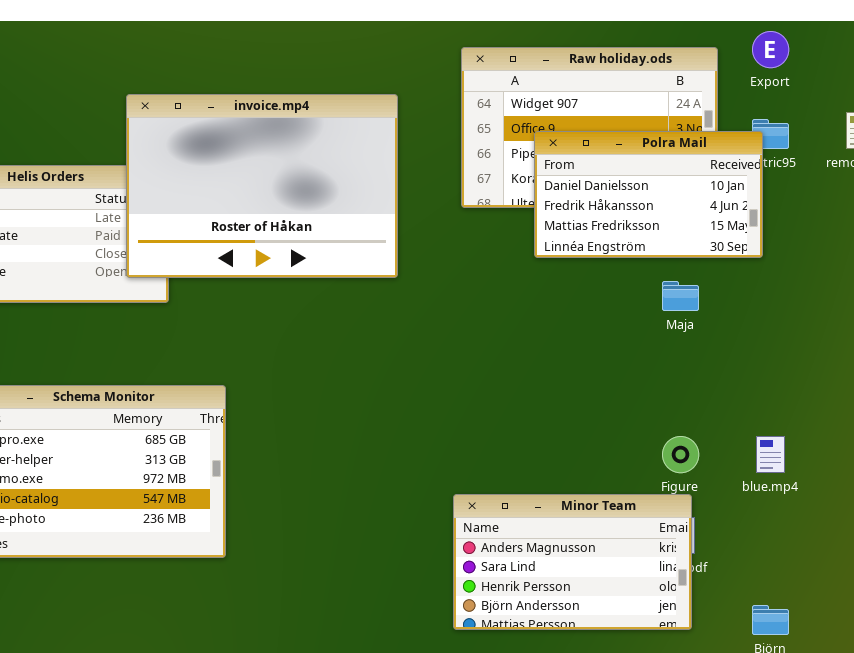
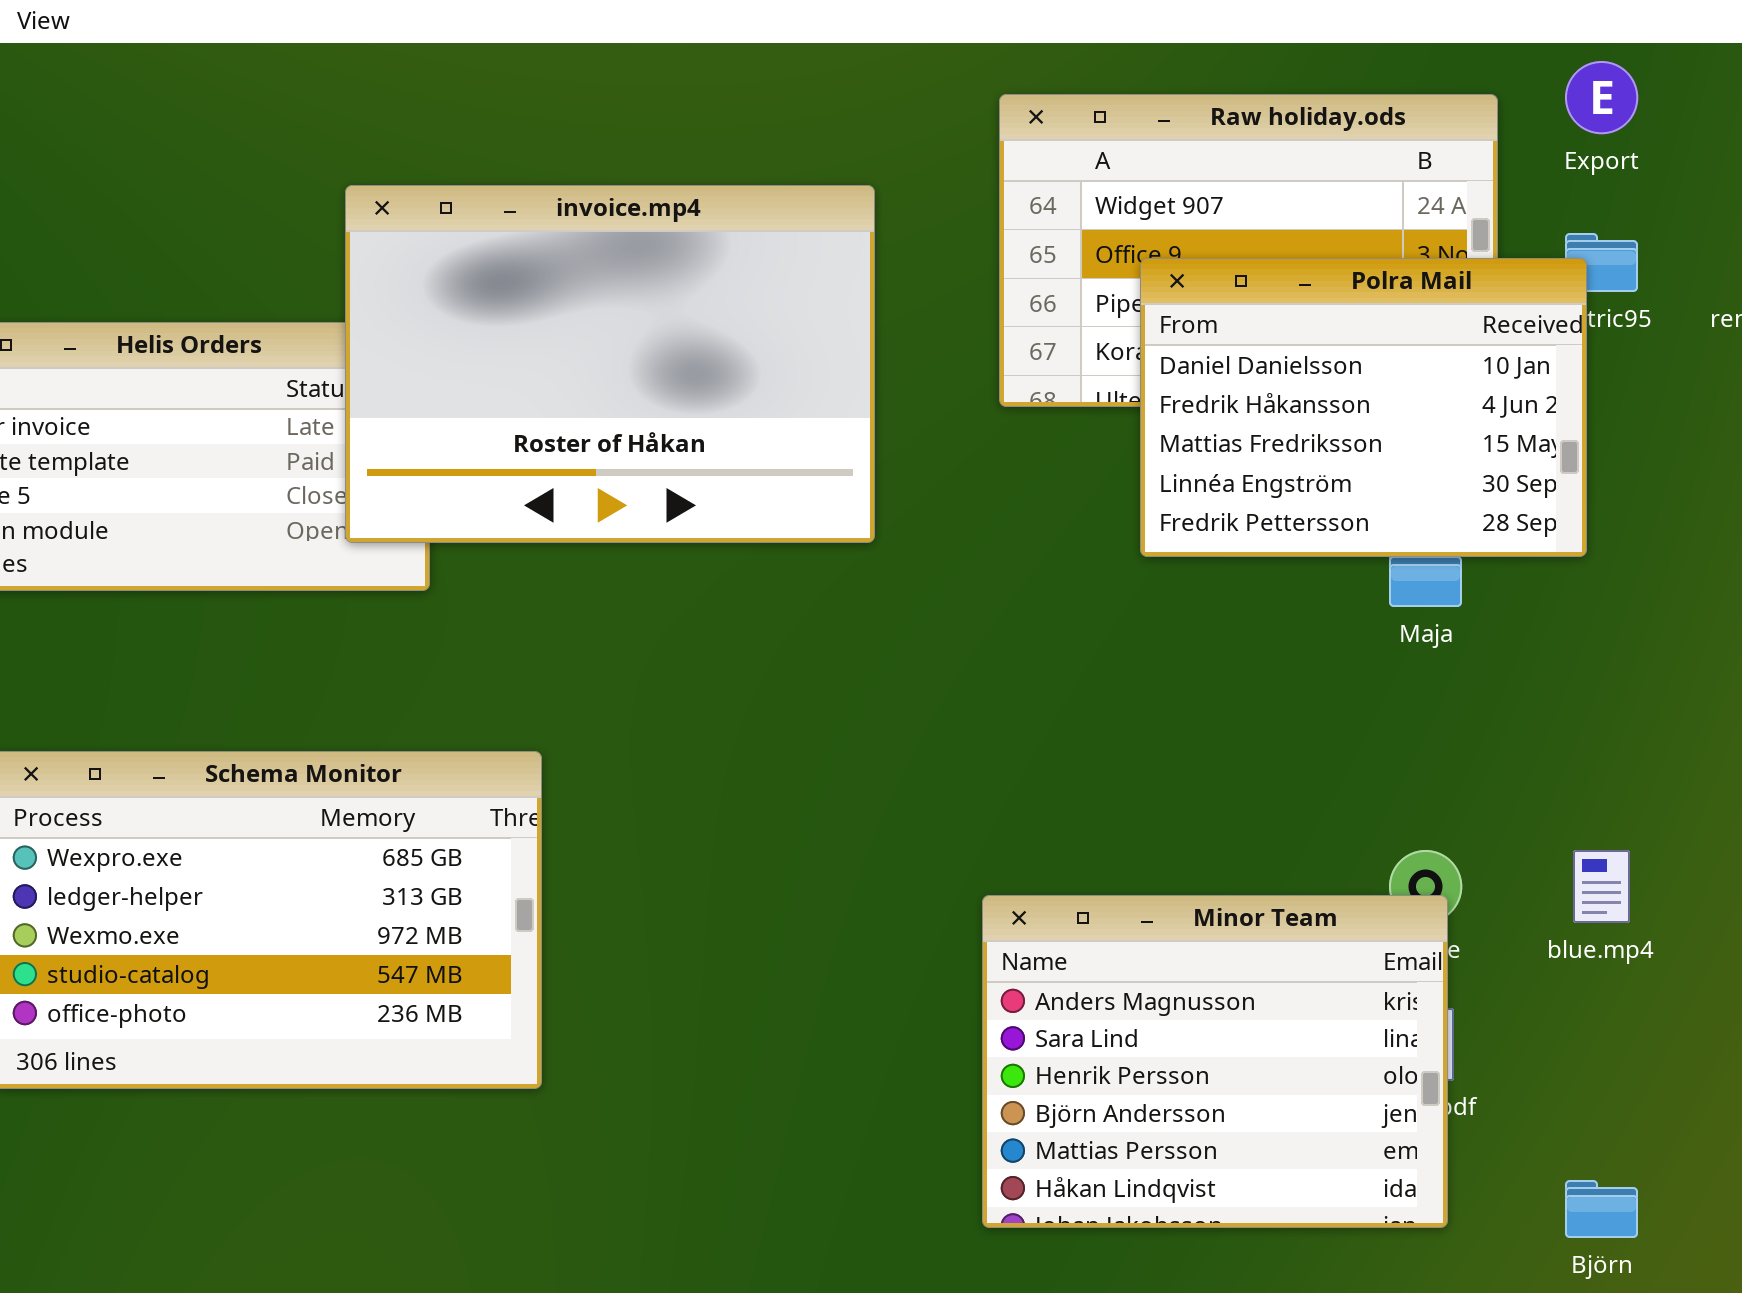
Polra Mail: [534,131,763,258] -> [1140,258,1587,557], resized
Minor Team: [453,494,692,630] -> [982,895,1448,1228], resized

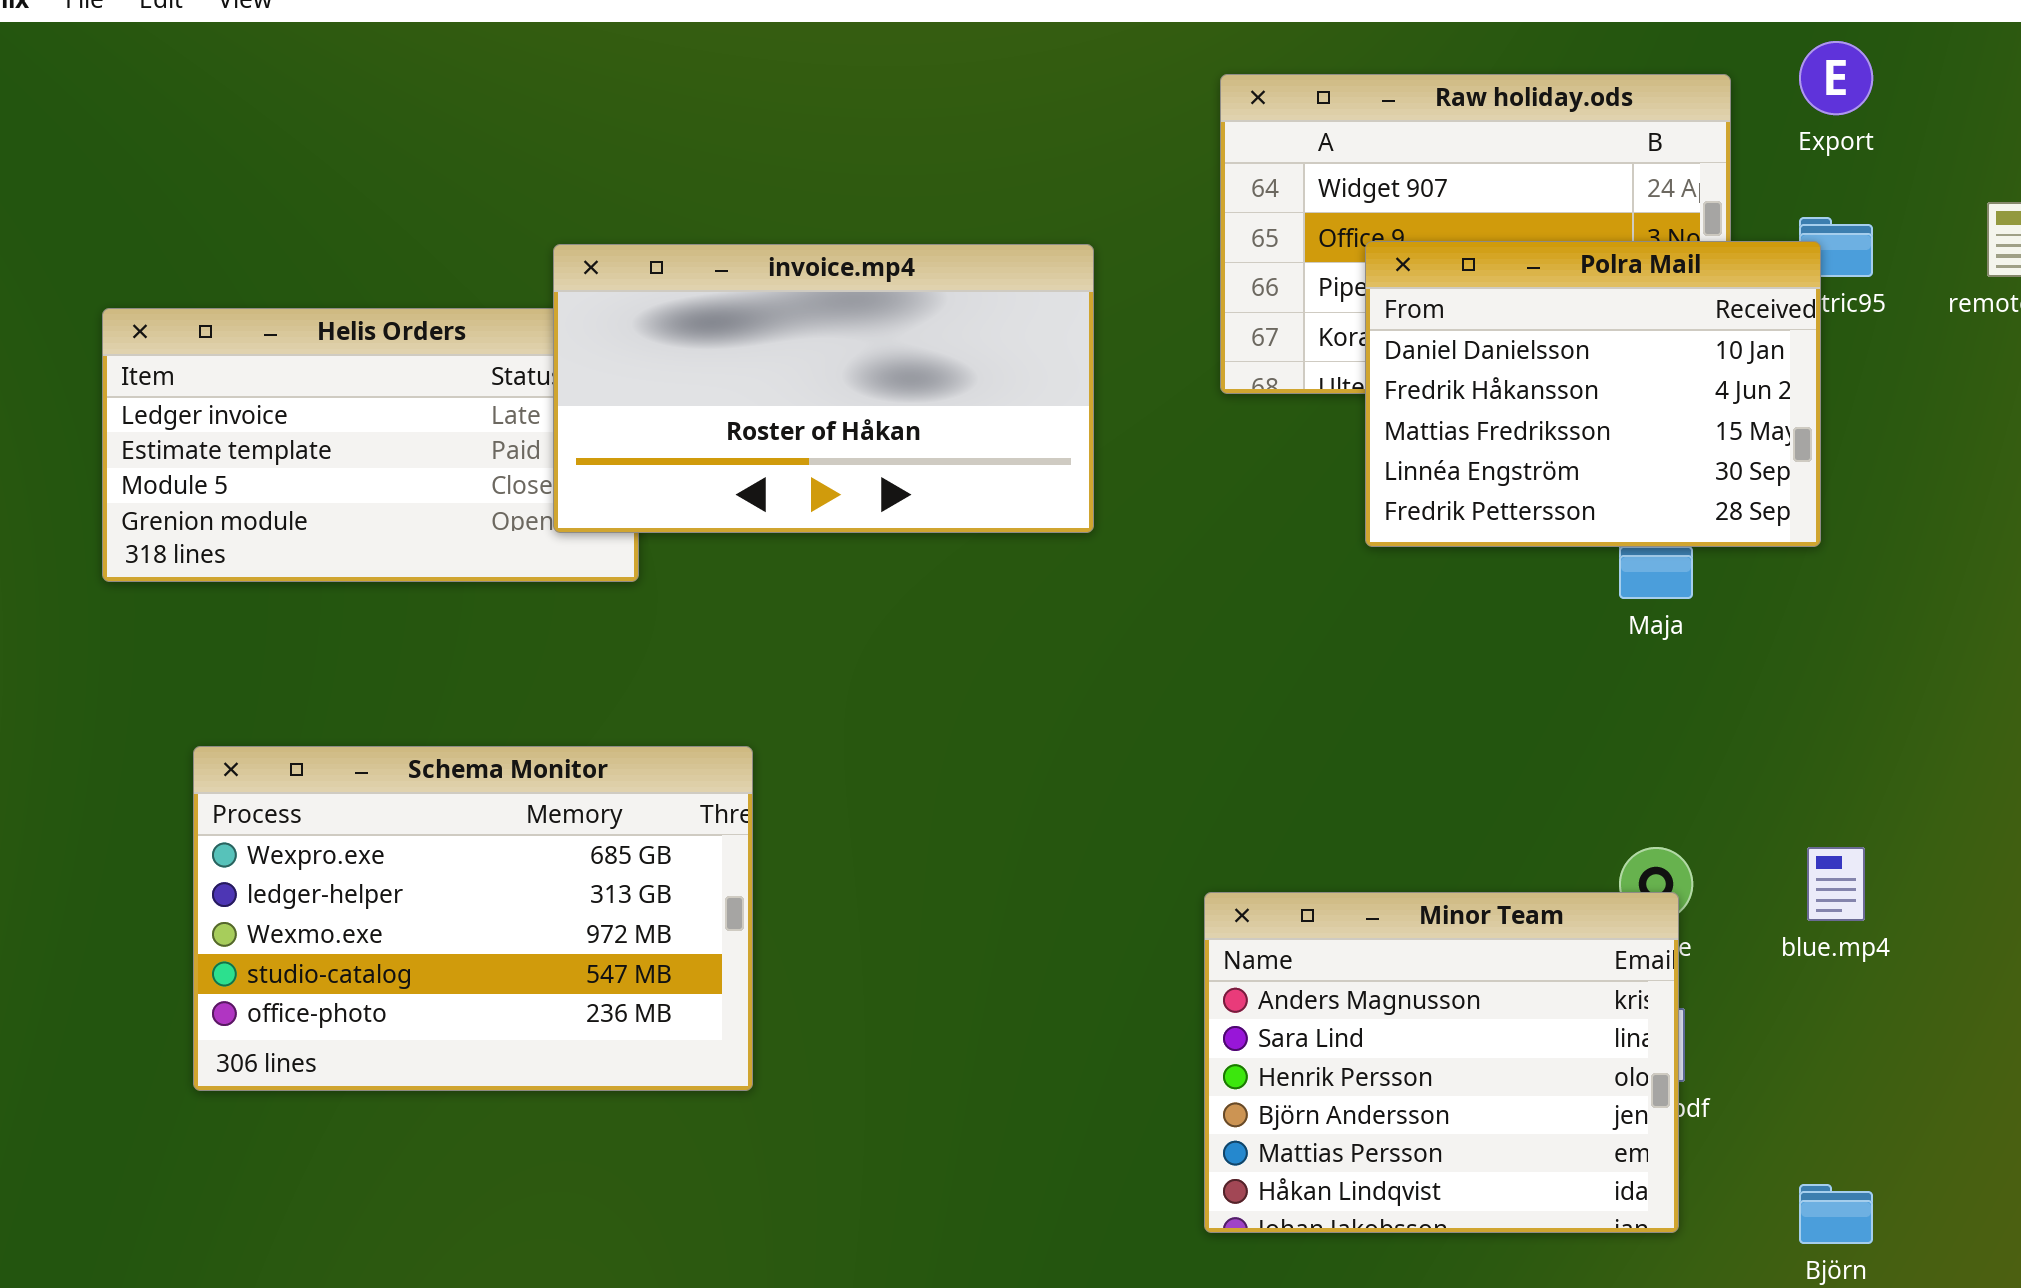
invoice.mp4: [345,185,875,543] -> [553,244,1094,533], resized

